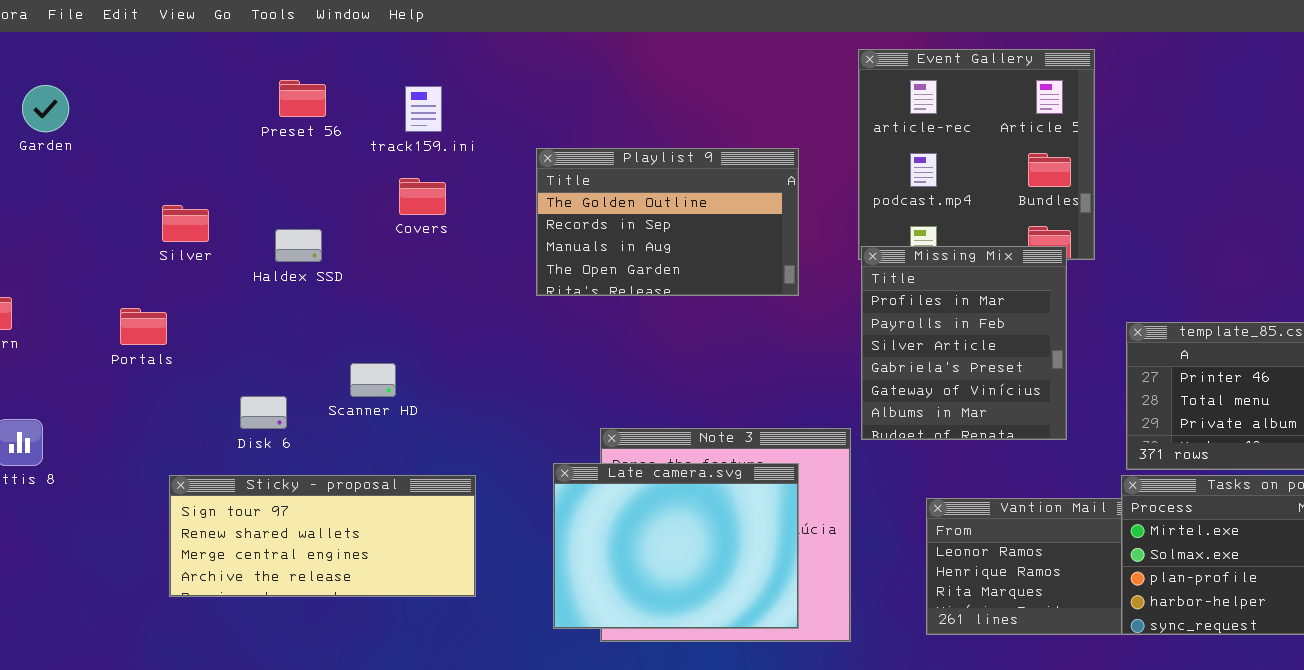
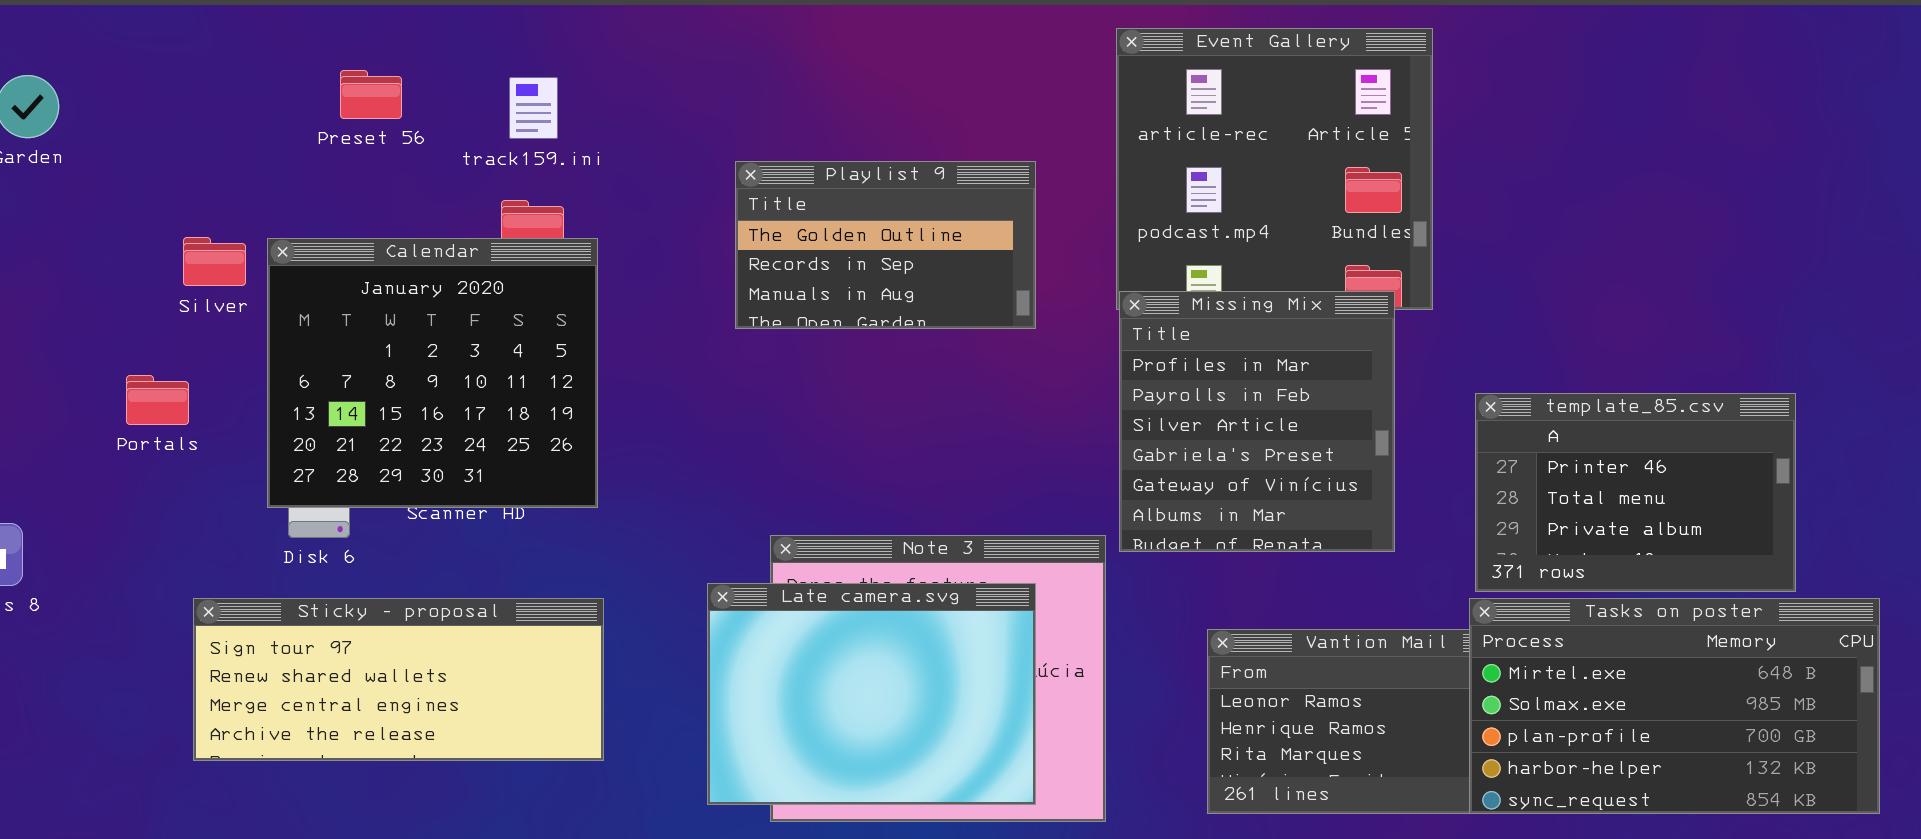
Playlist 9: [536,148,799,296] -> [735,161,1036,329], resized
Calendar: none -> [267,238,598,508], opened

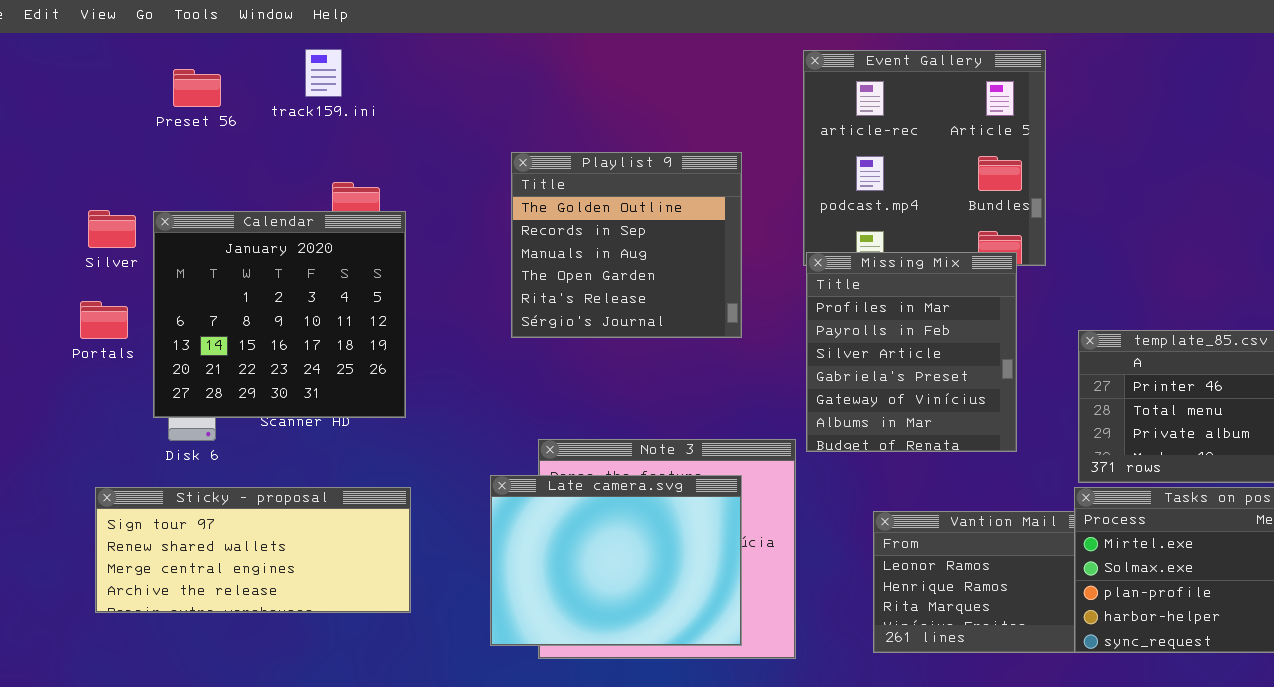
Preset 56: [340,70,402,119] -> [173,69,221,107], moved
track159.ini: [509,77,558,139] -> [305,49,342,97], moved
Playlist 9: [735,161,1036,329] -> [511,152,742,338], resized
Portals: [126,375,189,425] -> [80,301,128,339], moved

